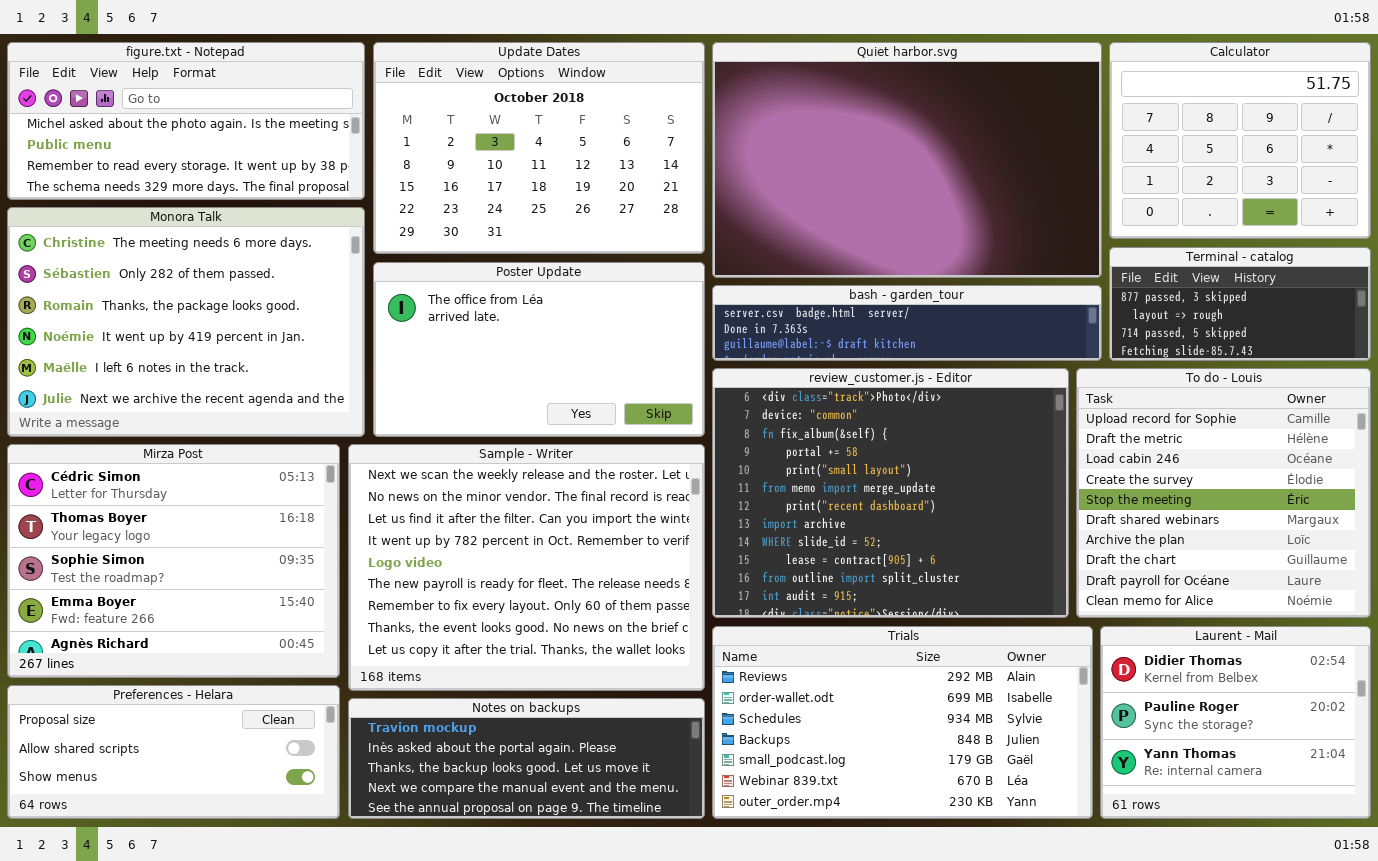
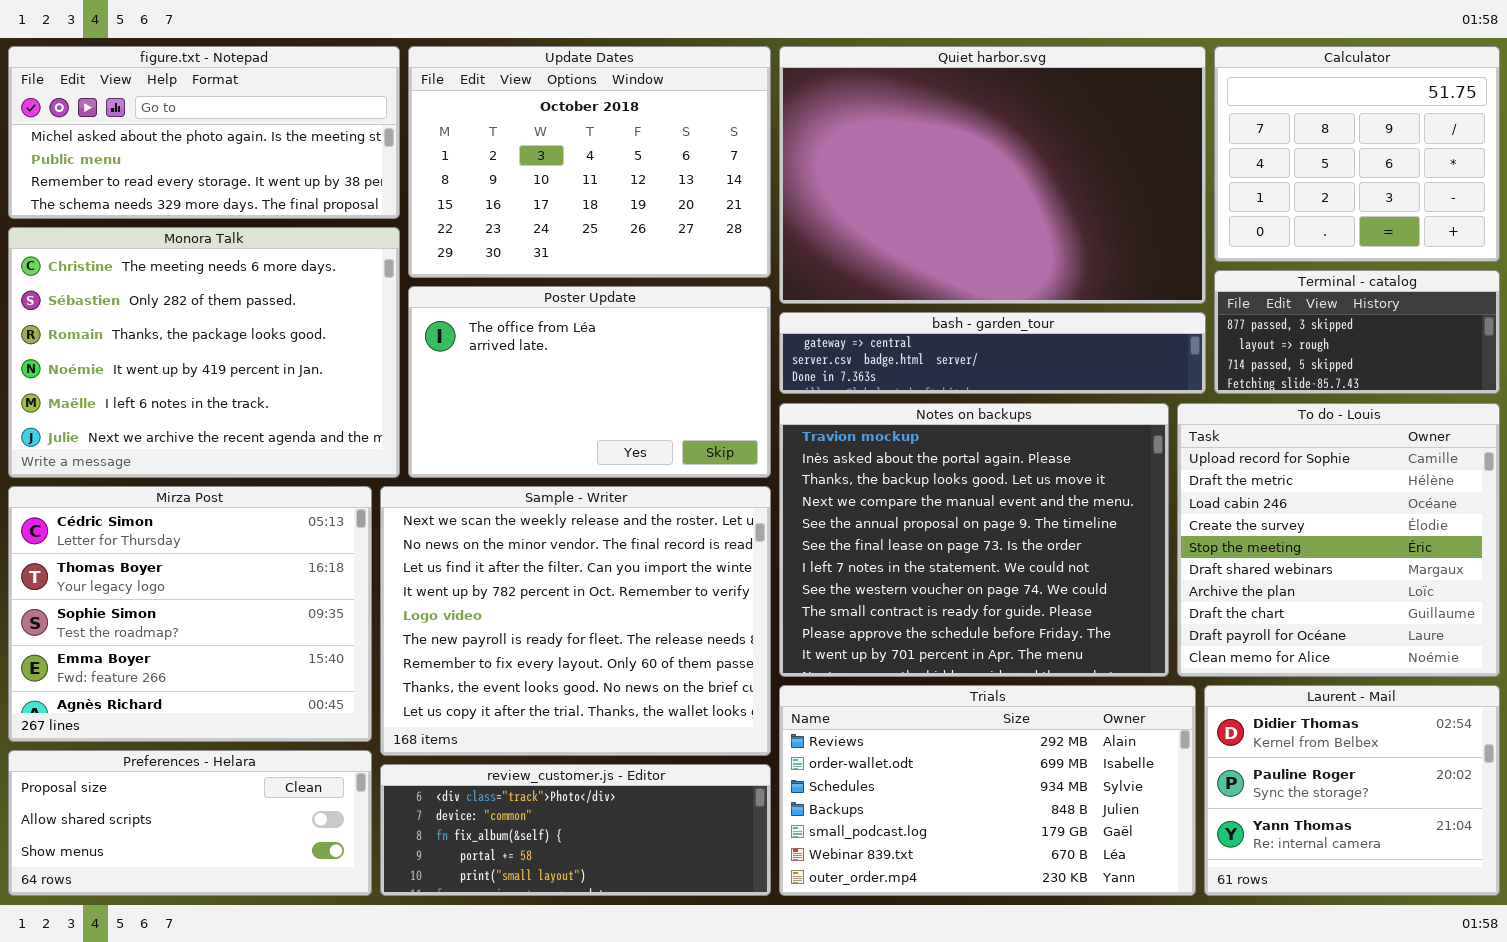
bash - garden_tour: [712,285,1102,361] -> [779,312,1206,394], scrolled up 1 row
review_customer.js - Editor: [712,368,1069,618] -> [380,764,771,896], moved, resized
Notes on backups: [348,698,705,819] -> [779,403,1169,677], moved, resized

